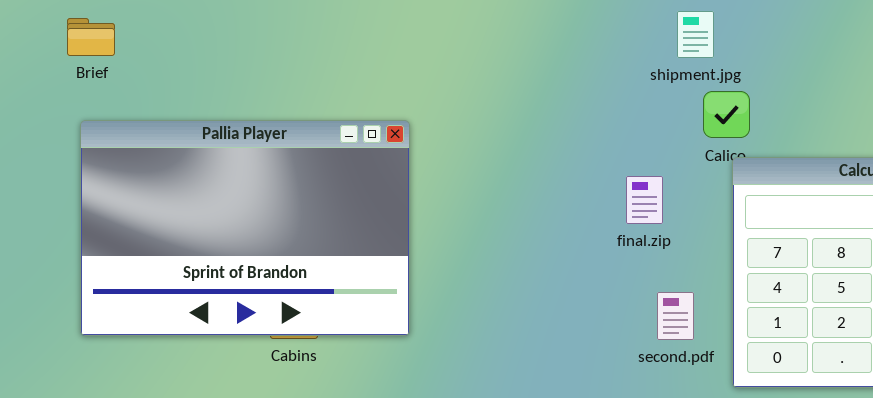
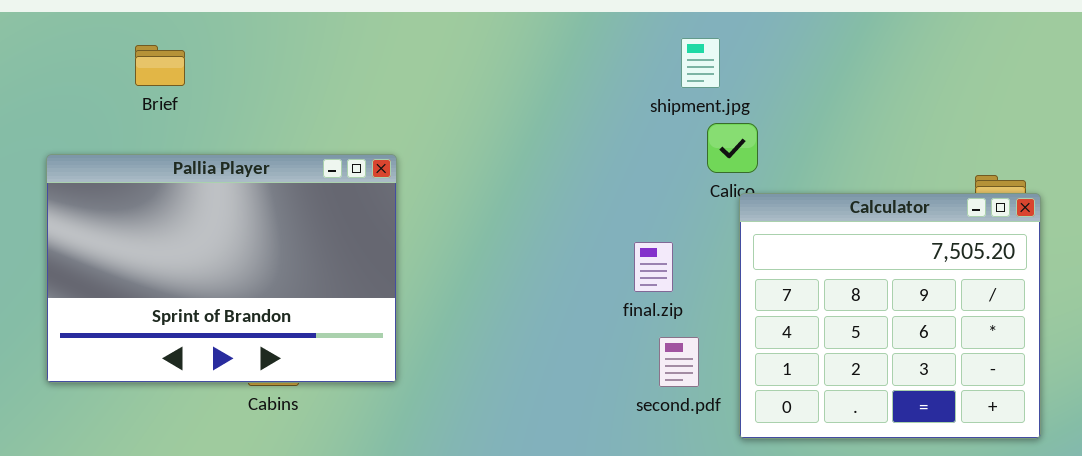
Brief: [67,18,115,56] -> [135,45,185,86], moved
final.zip: [626,176,663,224] -> [634,242,673,292], moved

